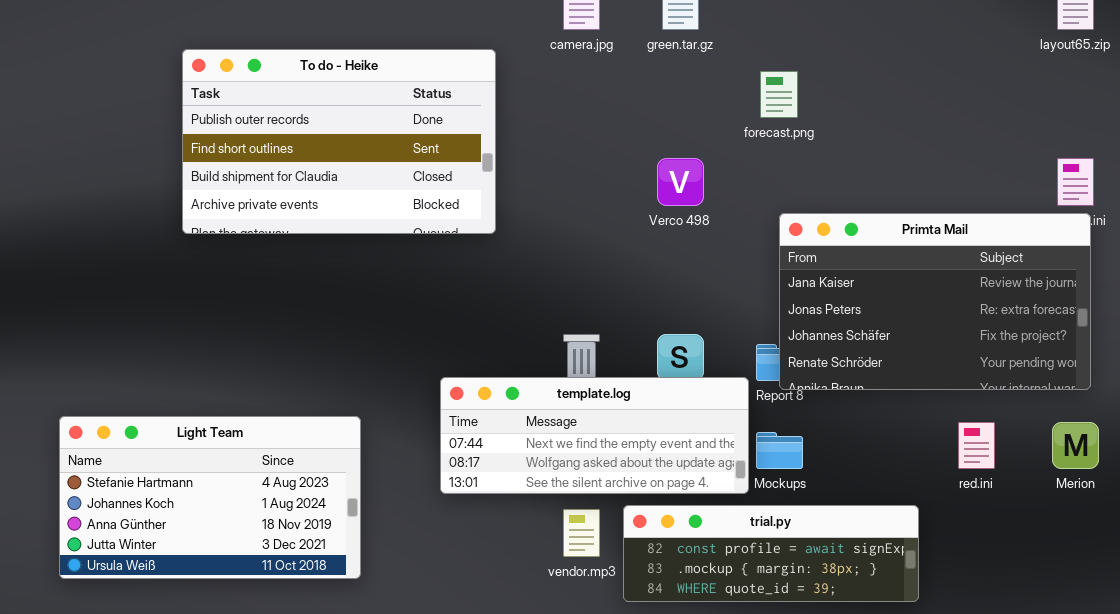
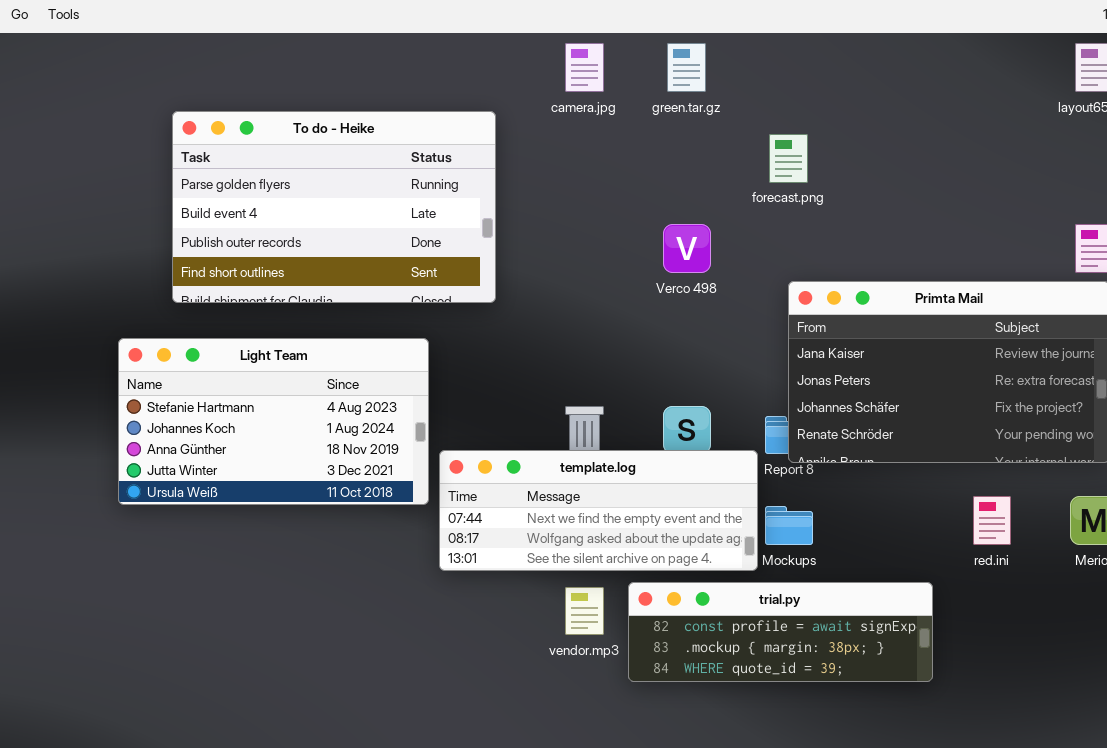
To do - Heike: [182,49,496,234] -> [172,111,496,303], scrolled up 2 rows
Light Team: [59,416,361,579] -> [118,338,429,505], moved

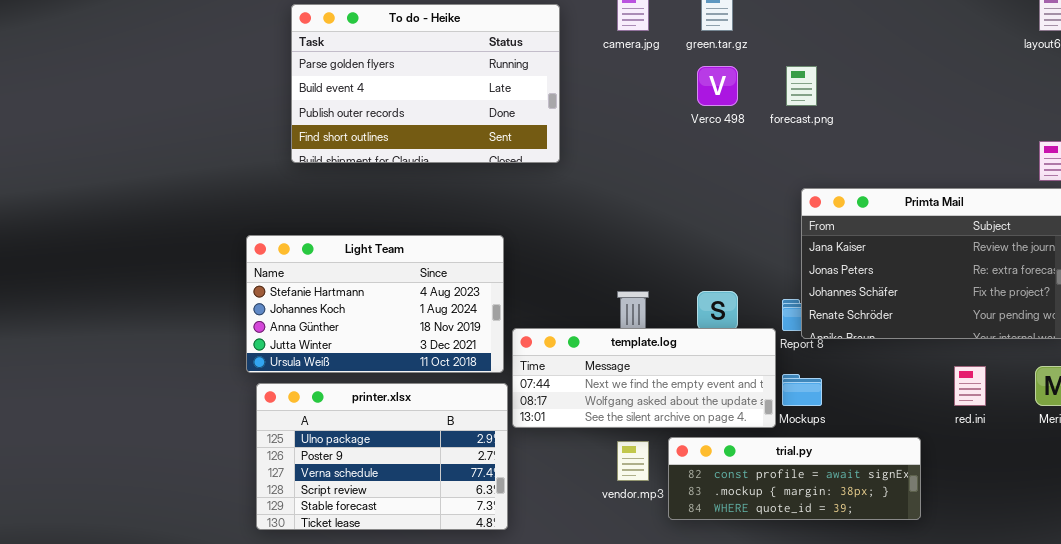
To do - Heike: [172,111,496,303] -> [291,4,560,163], moved
Verco 498: [663,224,711,273] -> [697,66,738,106], moved
printer.xlsx: none -> [256,383,508,530], opened

